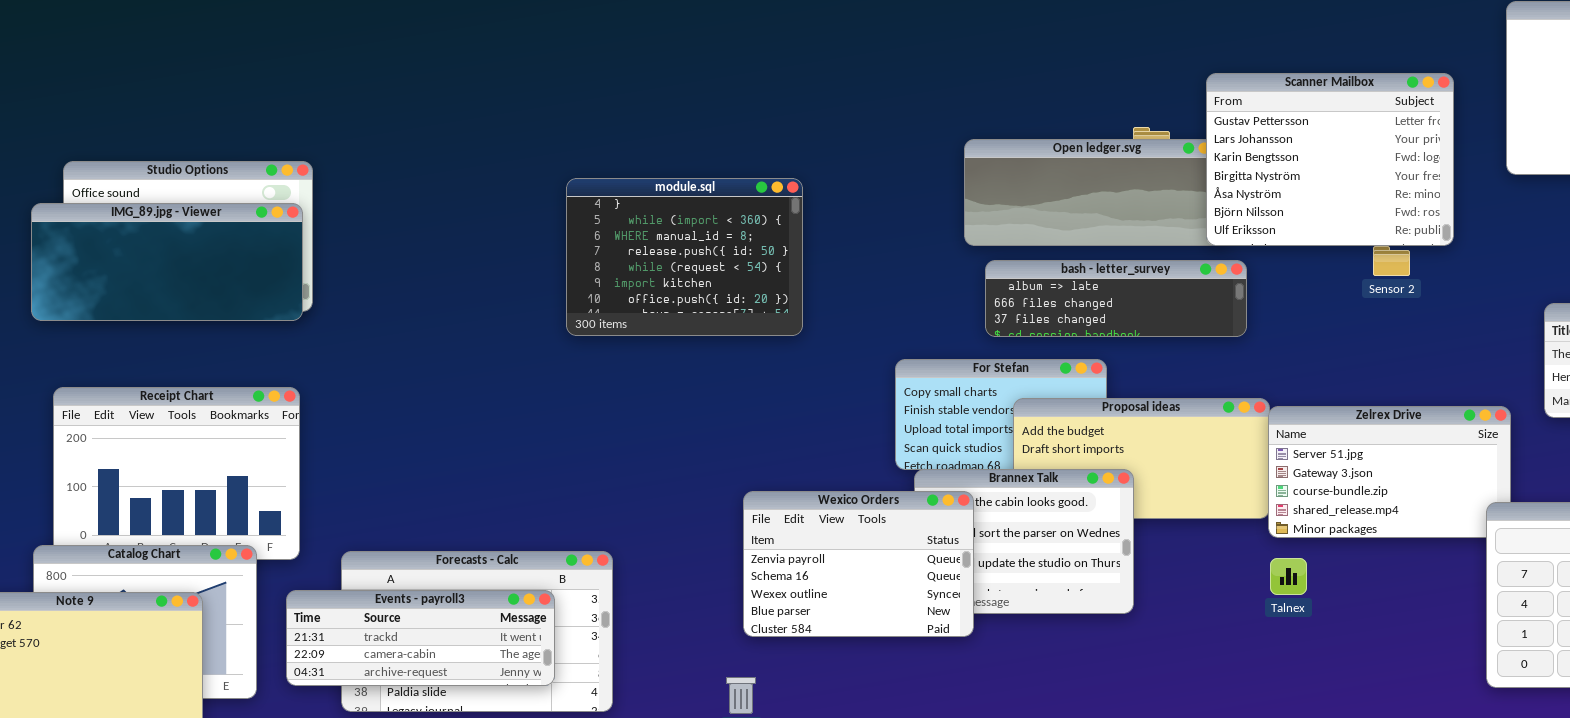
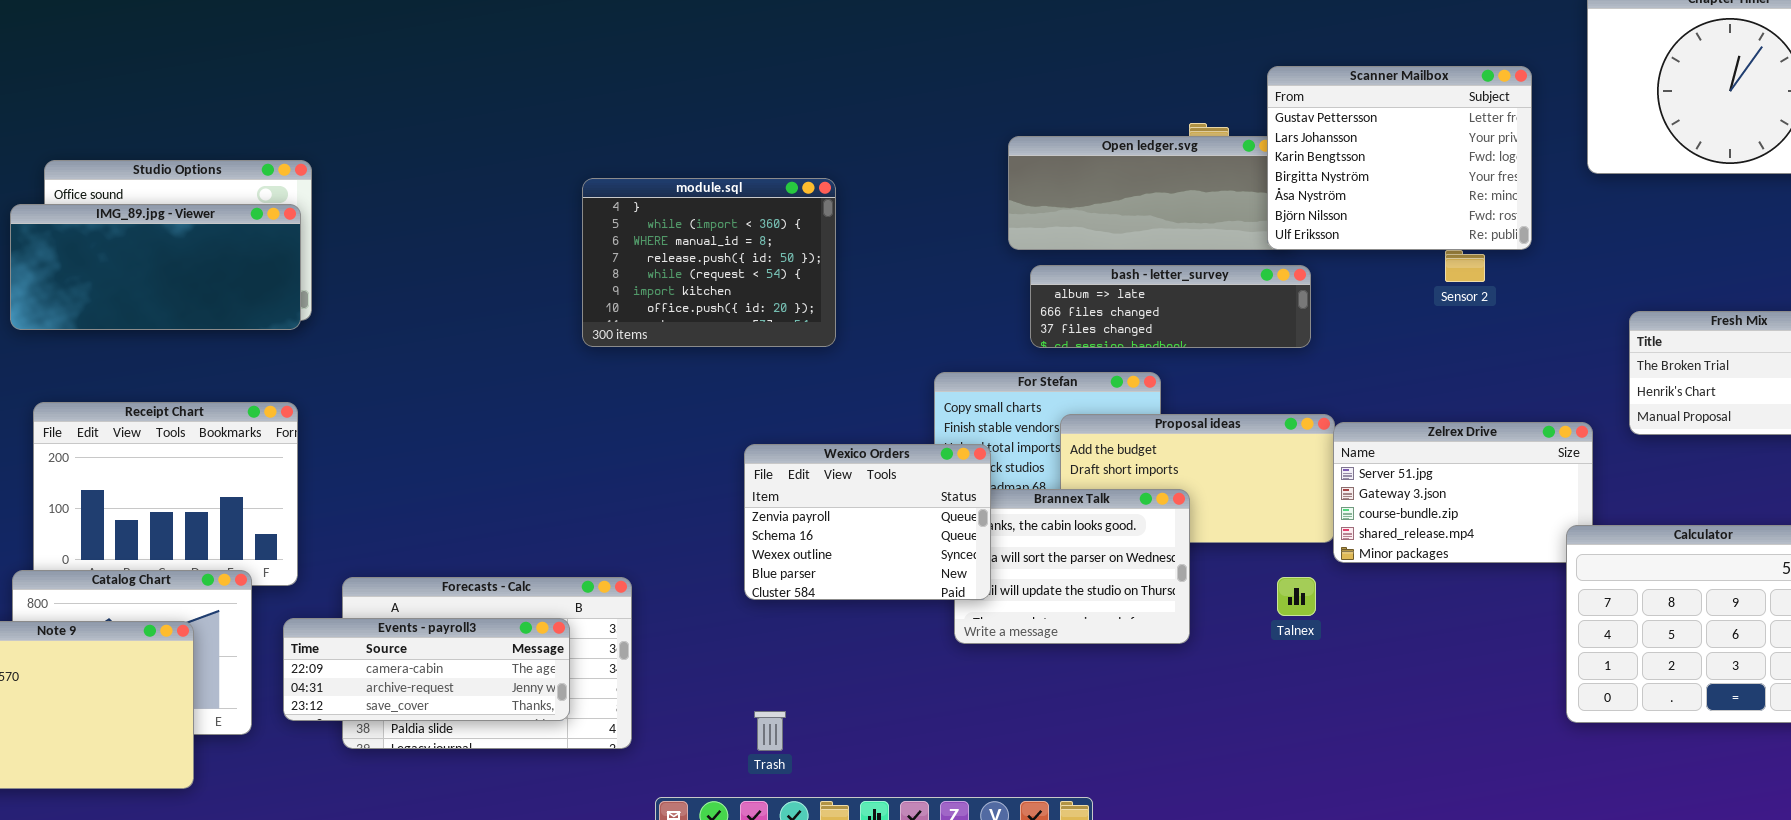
Wexico Orders: [743,491,974,637] -> [744,444,991,600], moved
Talnex: [1270,558,1307,595] -> [1277,577,1316,616], moved
Events - payroll3: [286,590,555,686] -> [283,618,570,721], scrolled down 1 row

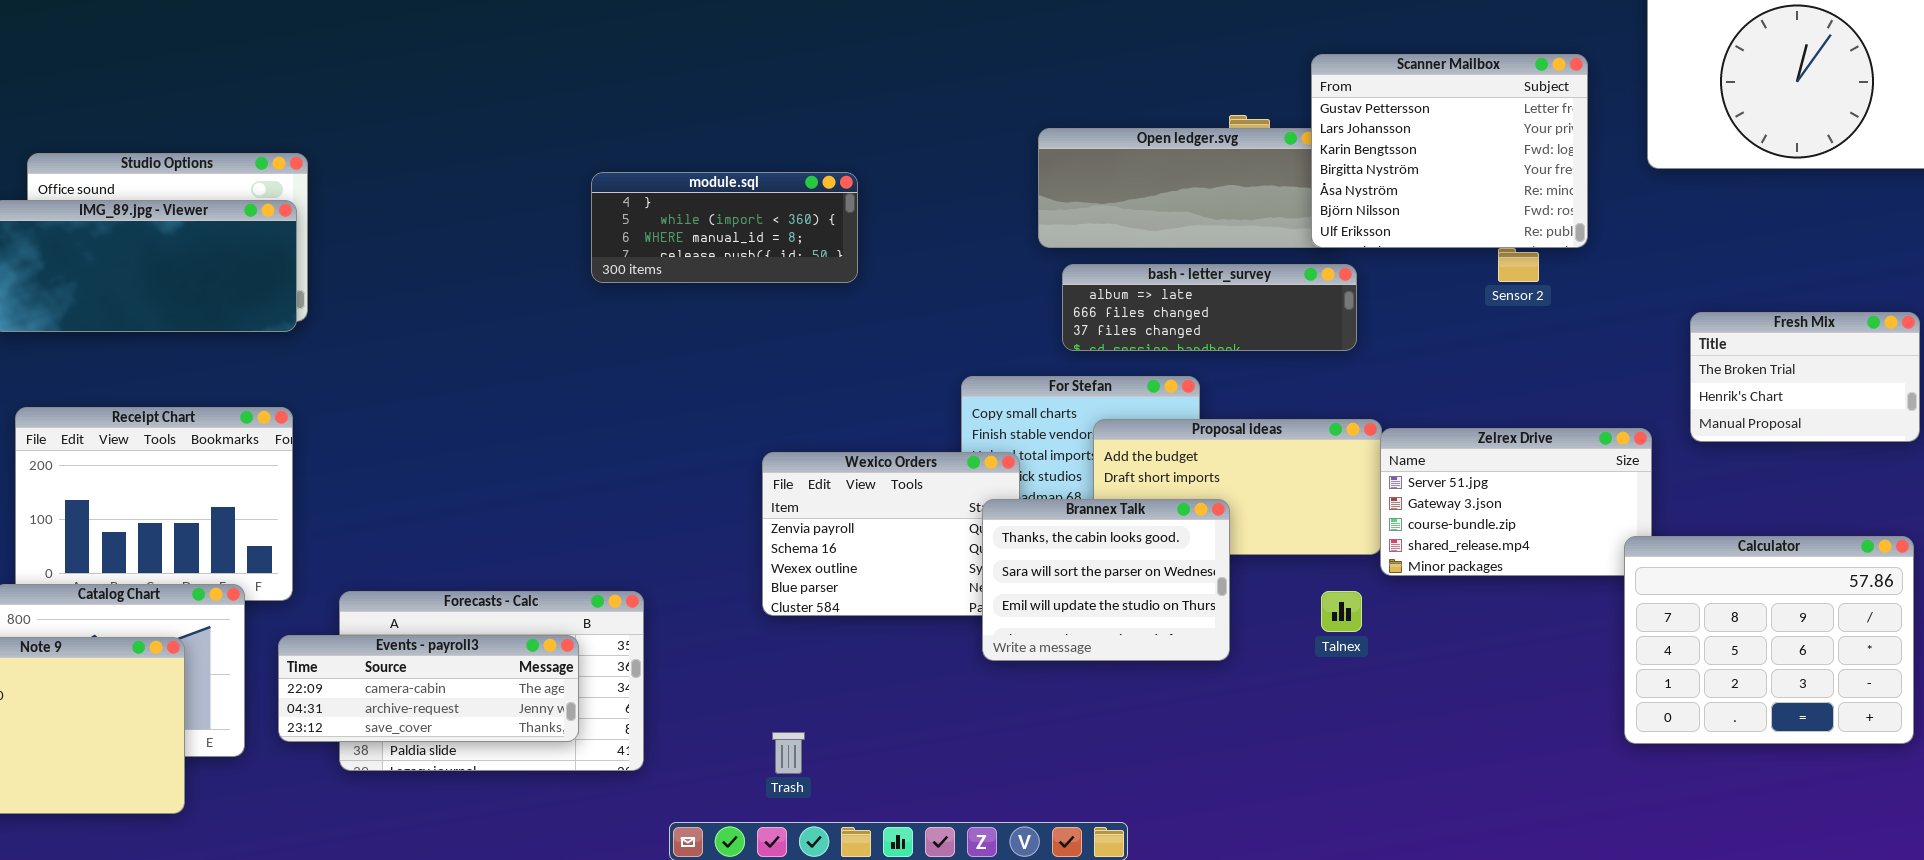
module.sql: [582,178,836,347] -> [591,172,858,283], resized
Brannex Talk: [954,489,1190,644] -> [982,499,1230,661], raised

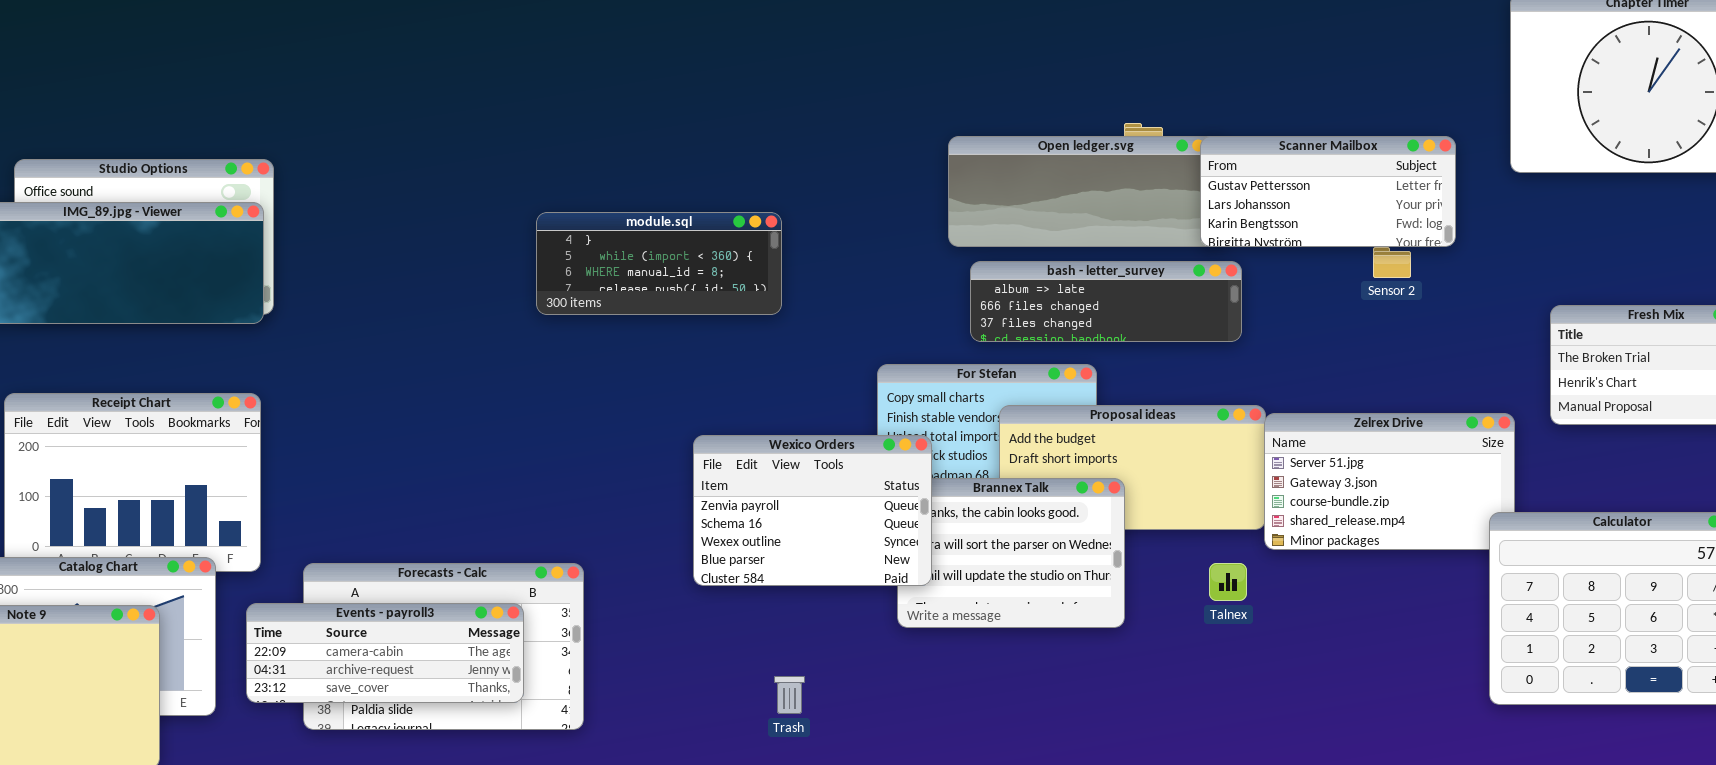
Scanner Mailbox: [1311,54,1588,248] -> [1200,136,1456,247], resized
module.sql: [591,172,858,283] -> [536,212,782,315], moved
Wexico Orders: [762,452,1020,616] -> [693,435,932,586], raised
Trash: [772,732,805,774] -> [774,676,805,714], moved

